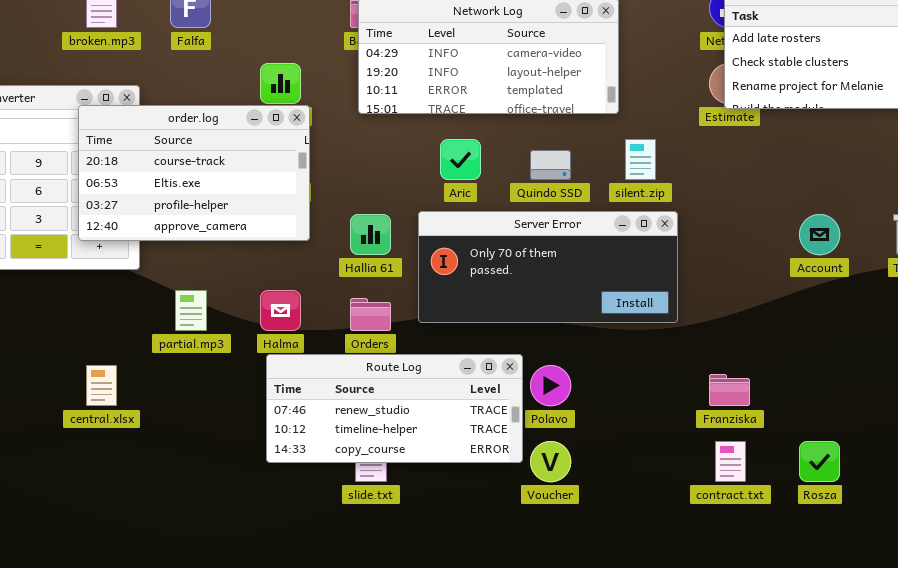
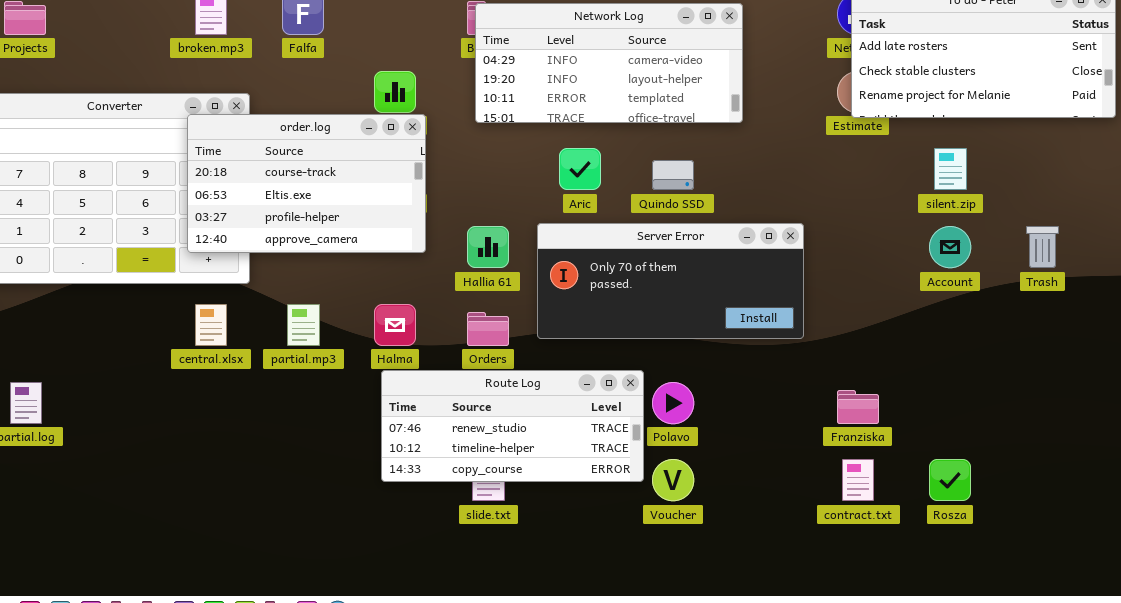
silent.zip: [625,139,656,180] -> [934,148,967,190], moved
central.xlsx: [86,365,117,406] -> [195,304,227,346], moved

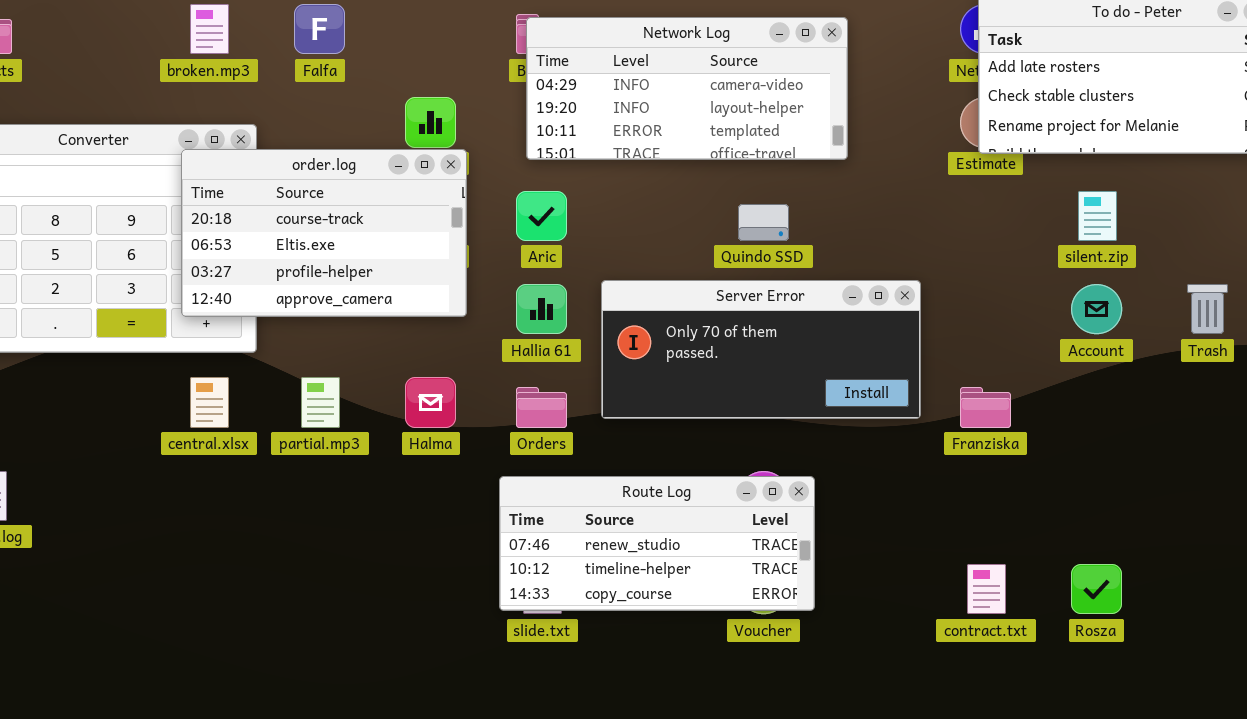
Aric: [559,148,601,190] -> [516,191,567,241], moved
Route Log: [381,370,644,482] -> [499,476,815,611], moved
Franziska: [837,390,879,424] -> [960,387,1011,428], moved

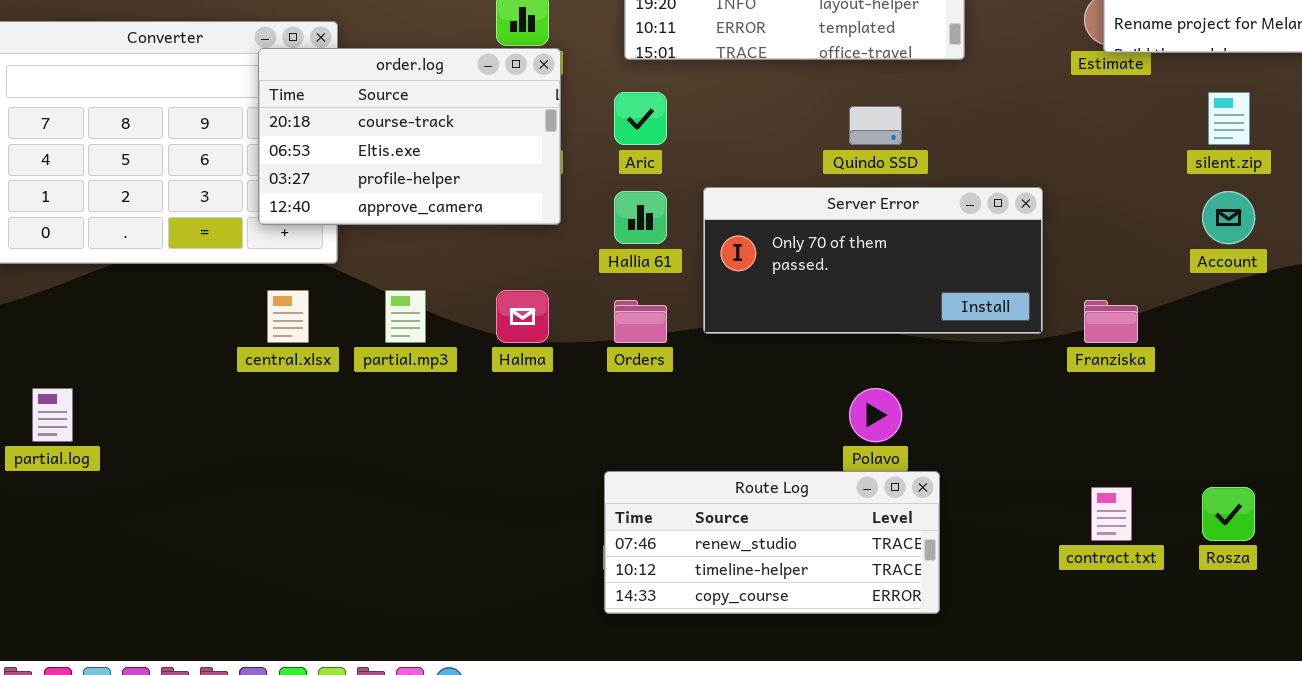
Route Log: [499,476,815,611] -> [604,471,940,614], moved

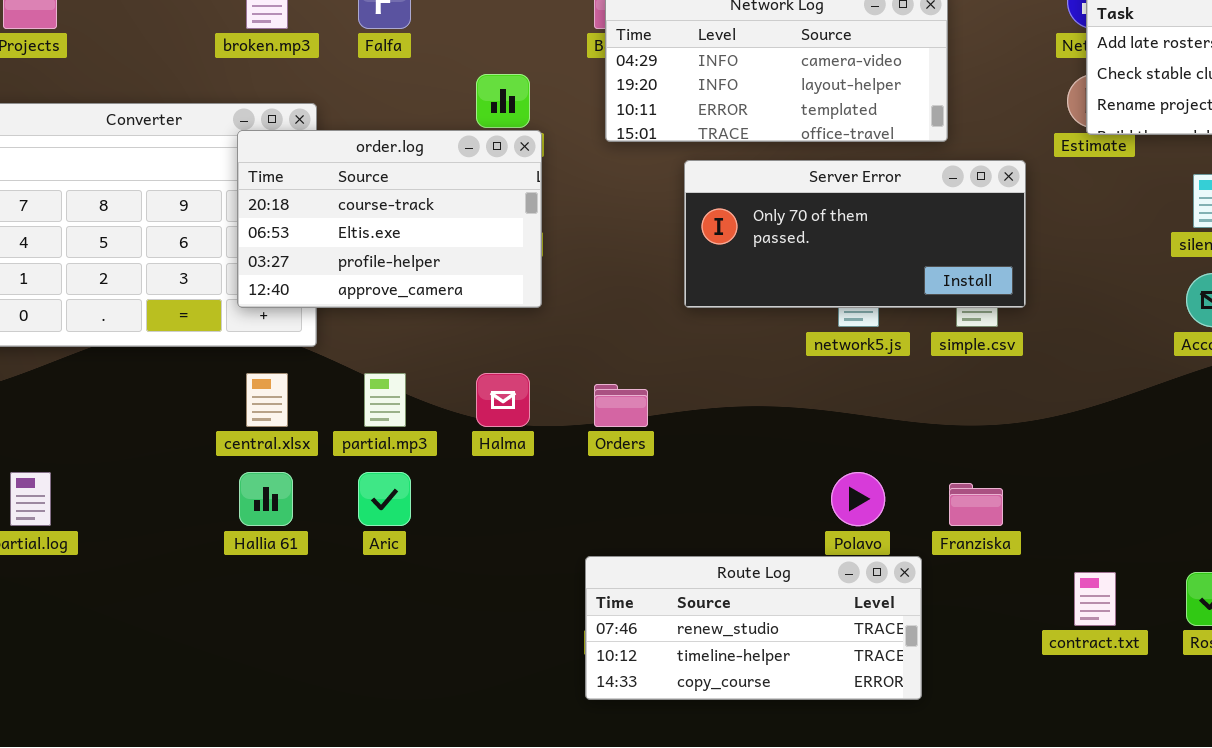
Aric: [614,92,667,145] -> [358,472,411,526], moved
Server Error: [703,187,1043,334] -> [684,160,1026,308], moved
Hallia 61: [614,191,667,244] -> [239,472,293,526], moved
Franziska: [1084,300,1138,343] -> [949,483,1003,526], moved

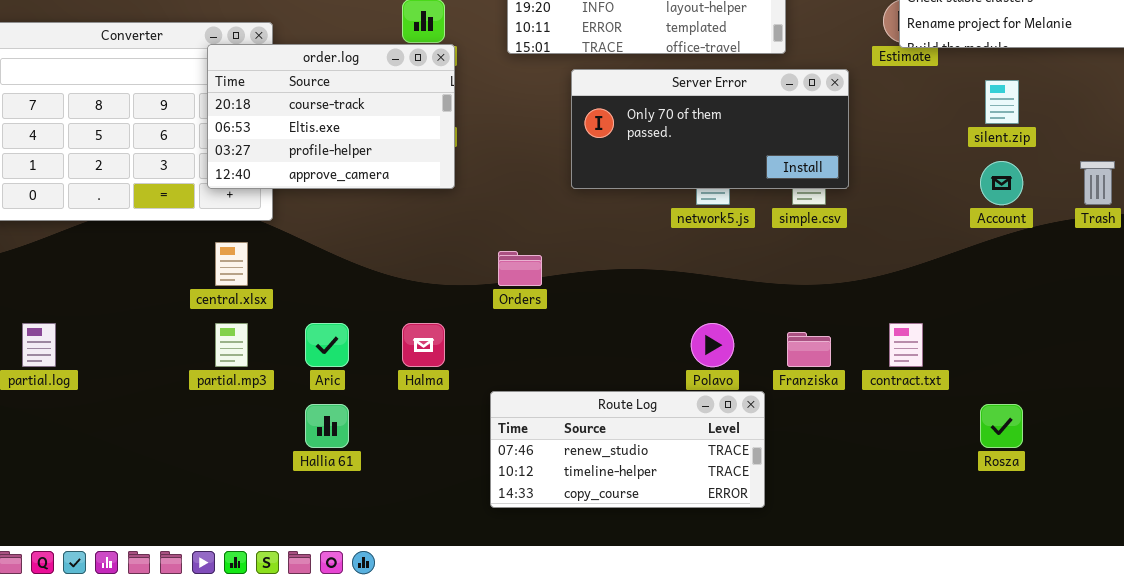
partial.mp3: [364,373,406,427] -> [215,323,248,367], moved
Halma: [476,373,530,427] -> [402,323,445,367], moved
Hallia 61: [239,472,293,526] -> [305,404,349,448], moved
contract.txt: [1074,572,1116,626] -> [889,323,923,367], moved

